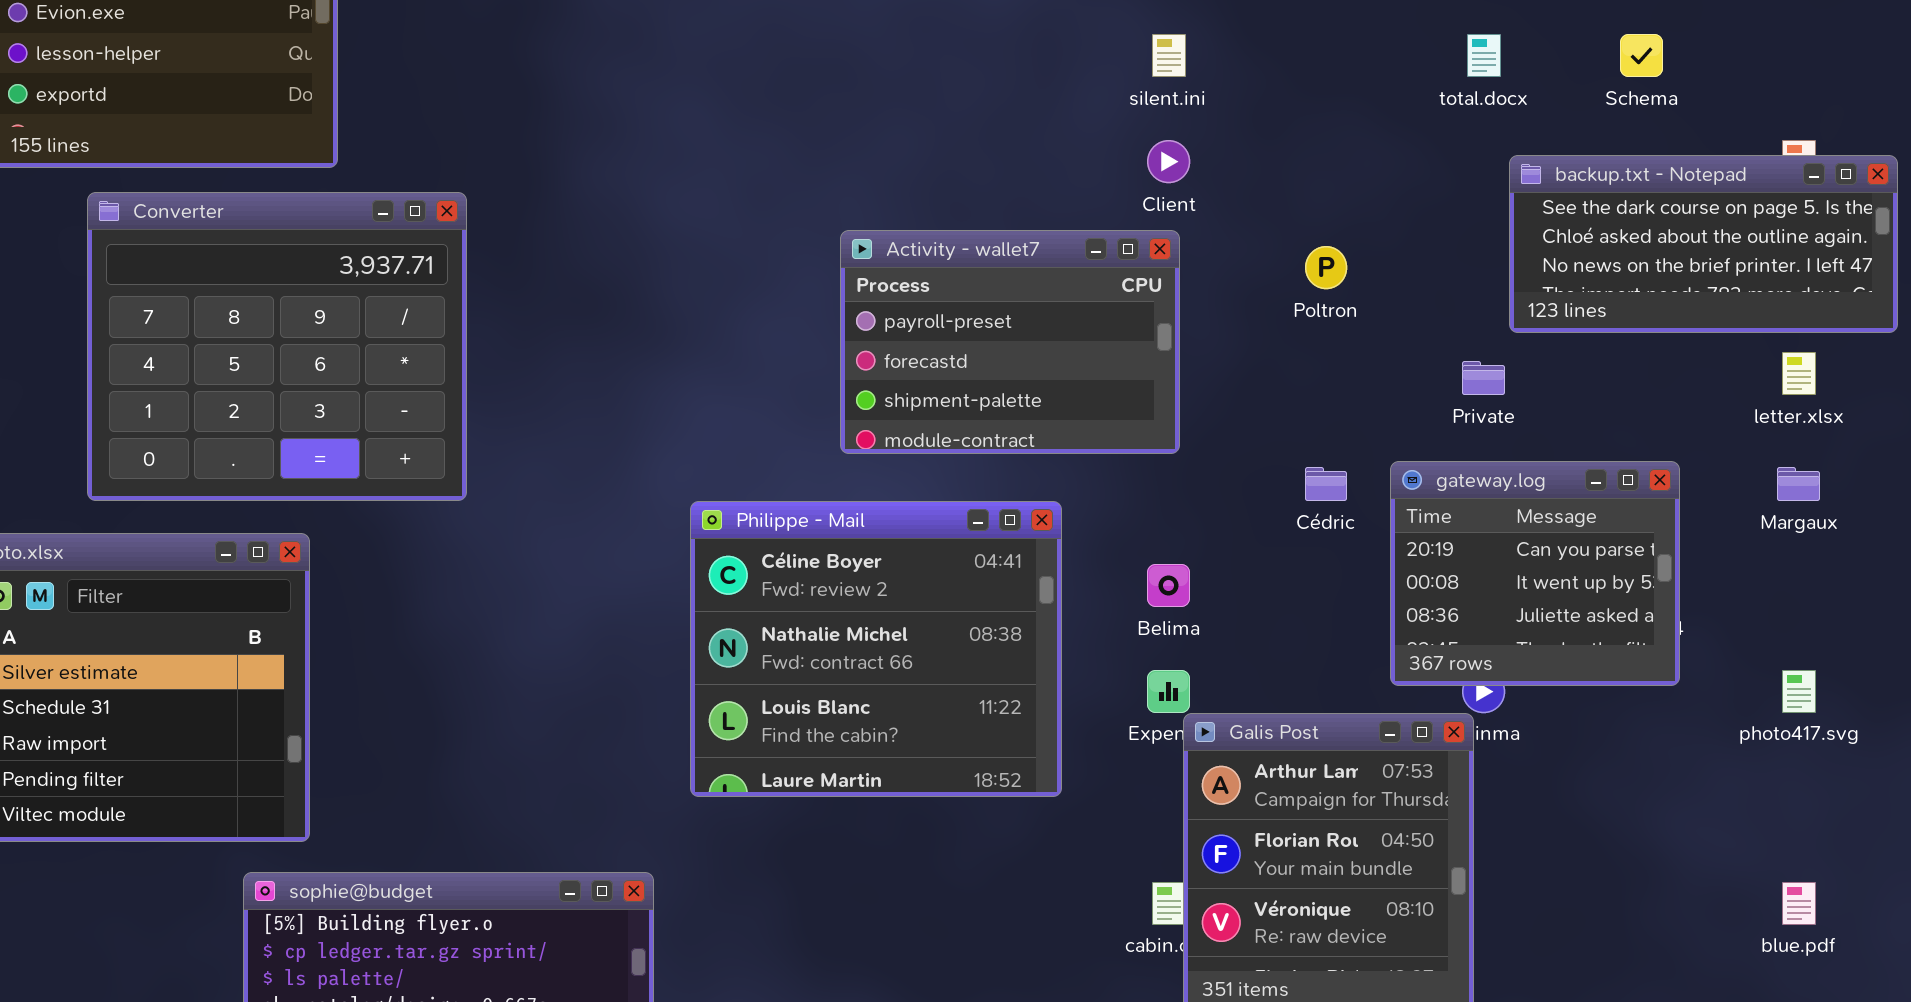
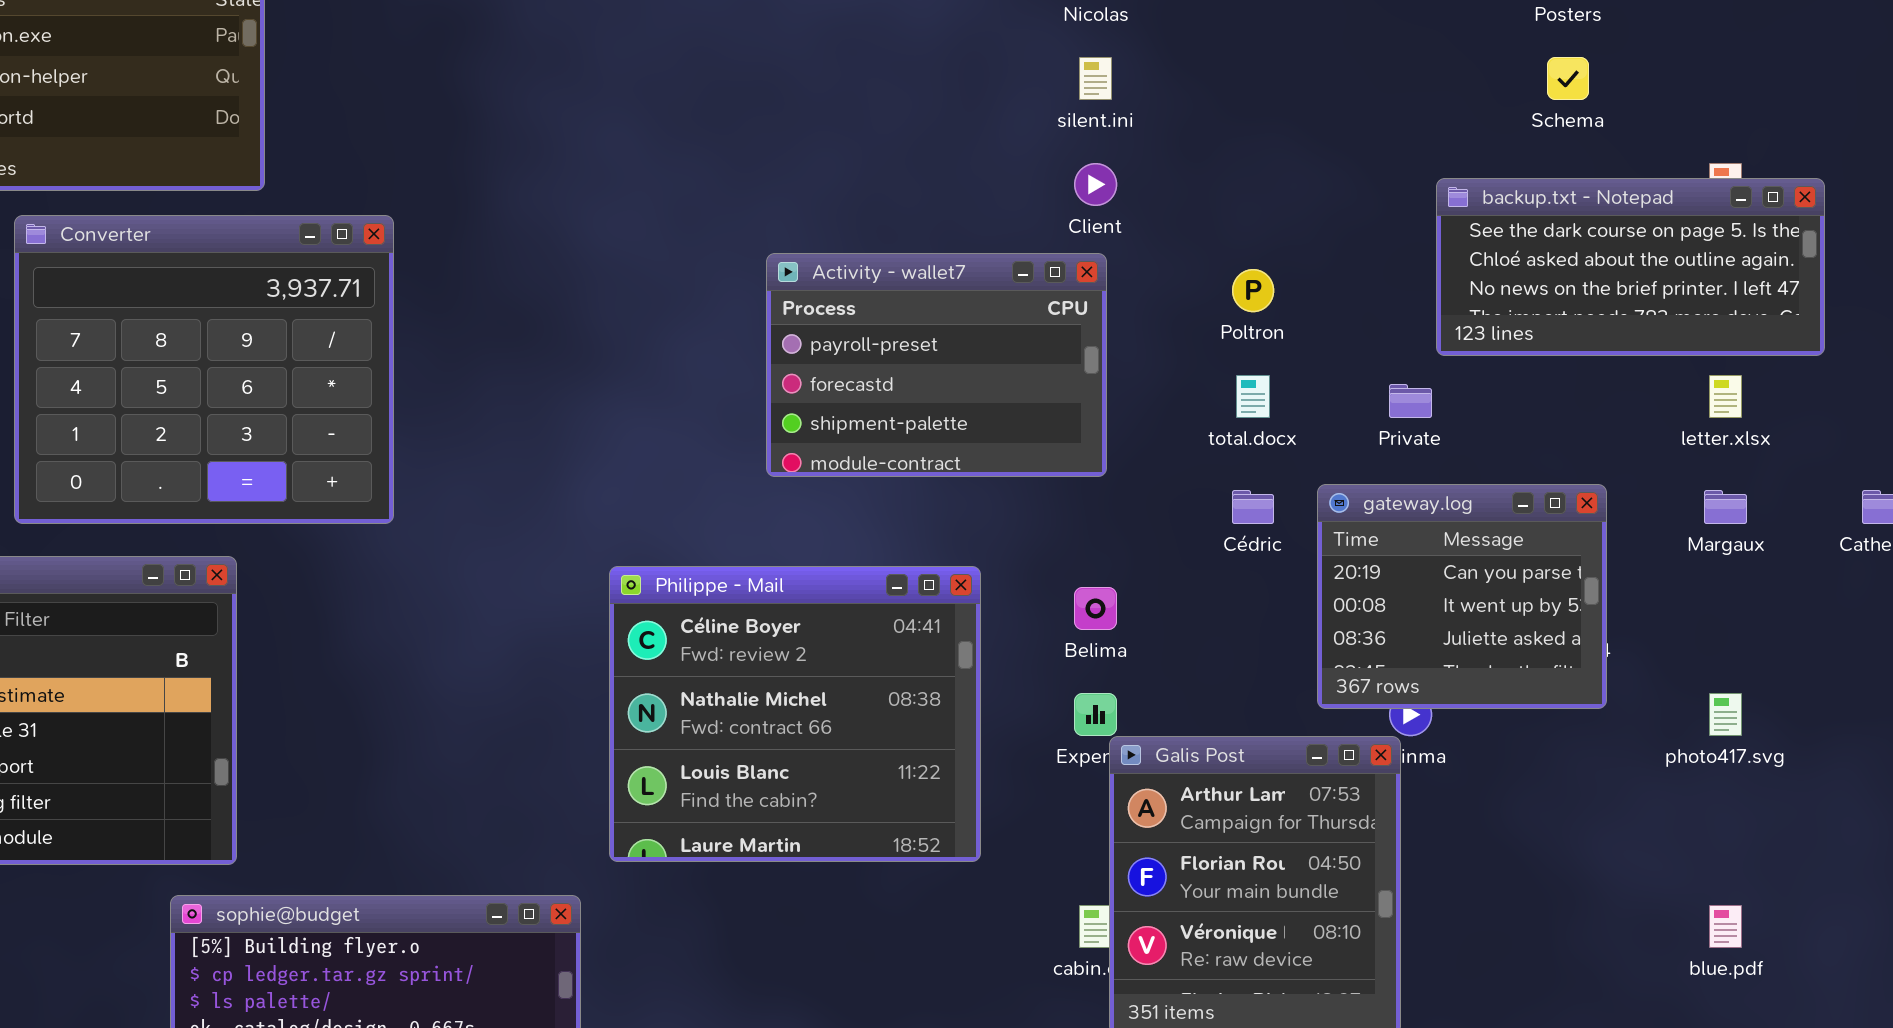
total.docx: [1467,34,1501,77] -> [1236,375,1270,418], moved
Philippe - Mail: [690,501,1062,797] -> [609,566,981,862], moved

